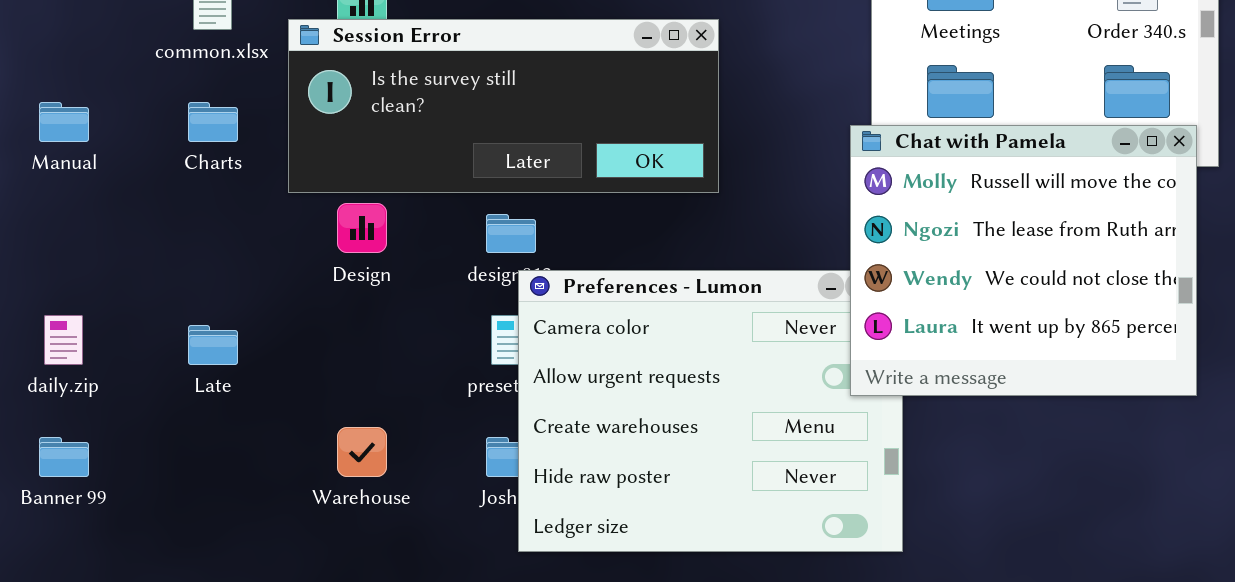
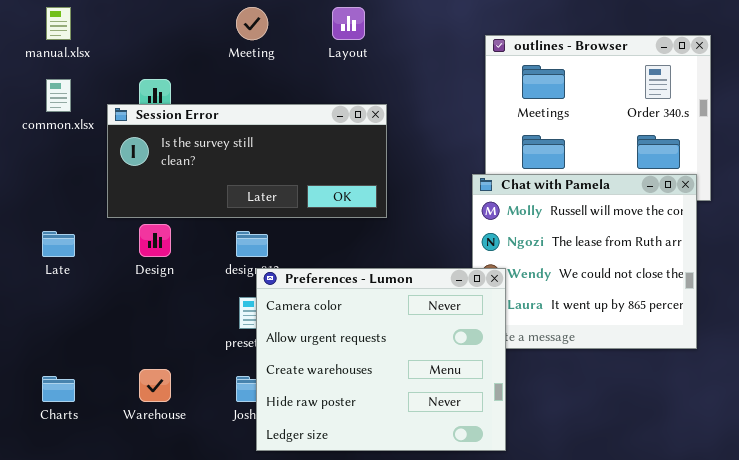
Charts: [188,102,238,142] -> [42,376,75,402], moved
Preferences - Lumon: [518,270,903,552] -> [256,268,506,451], raised
Late: [188,325,238,365] -> [42,231,75,257], moved

